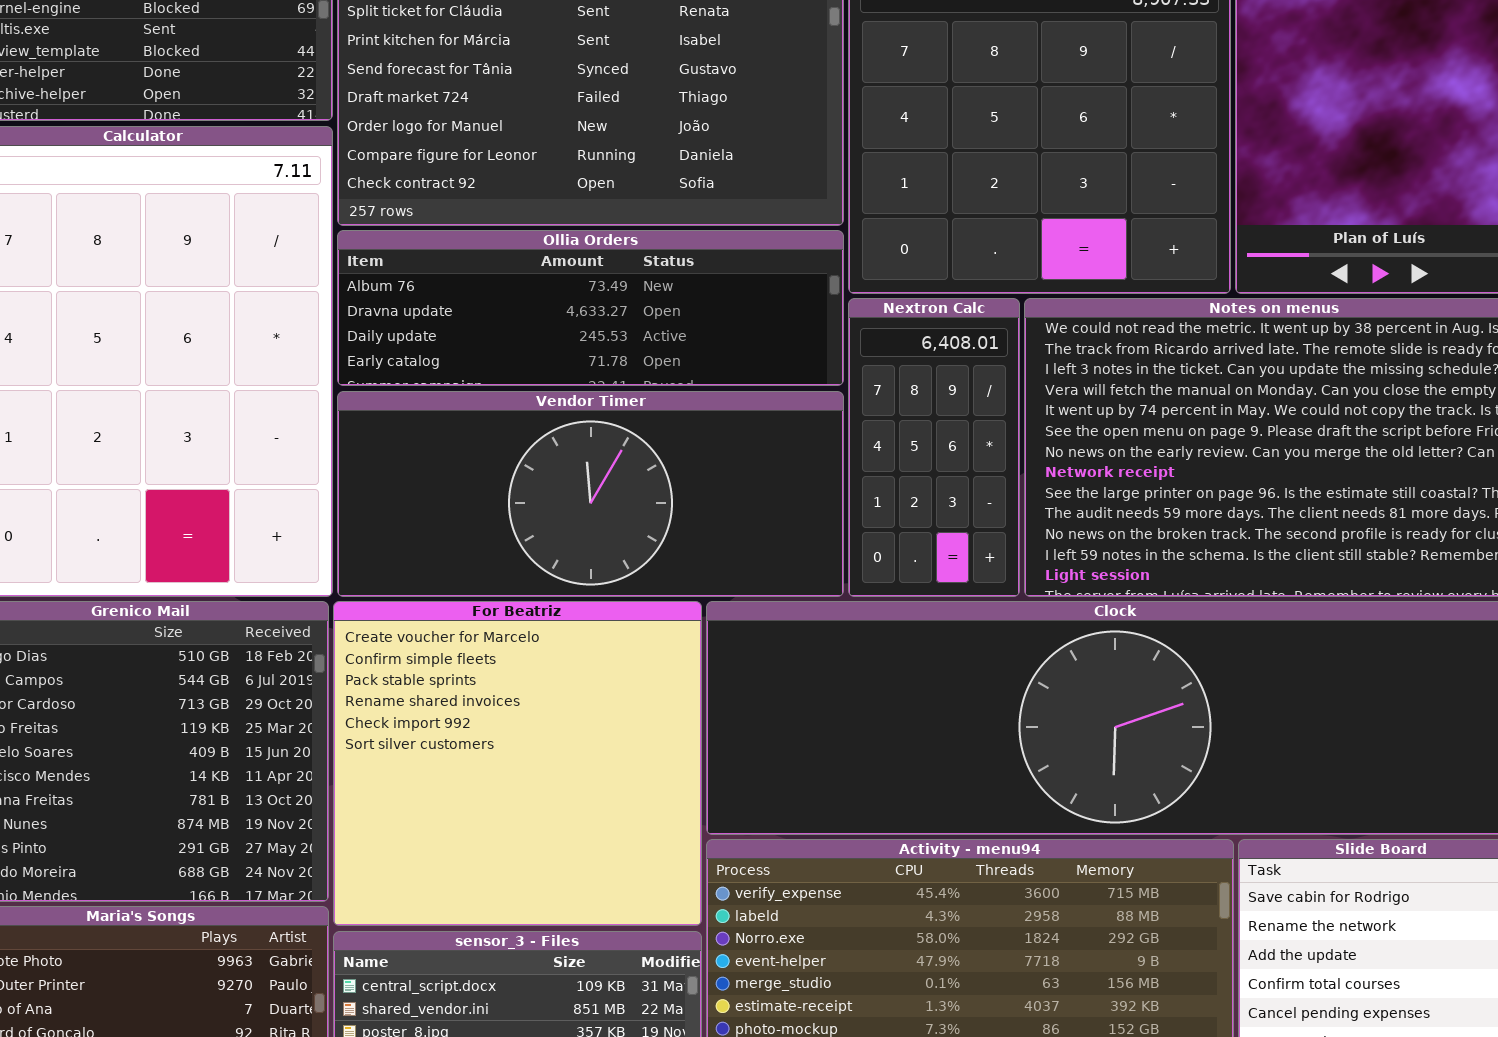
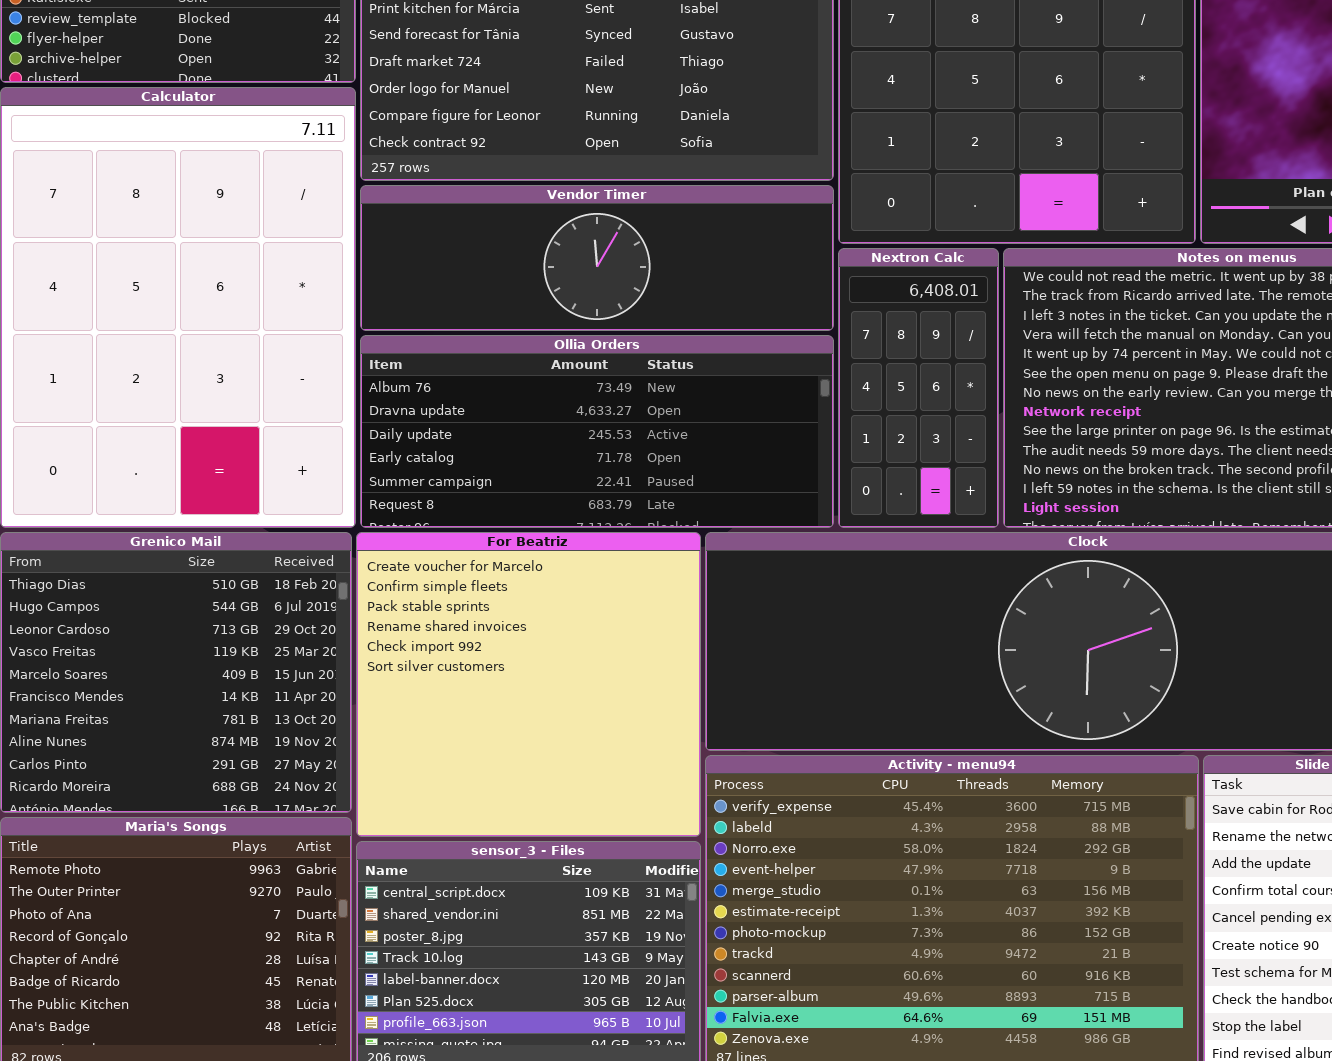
Ollia Orders: [337,230,844,386] -> [360,335,834,528], moved, resized
Vendor Timer: [337,391,844,597] -> [360,185,834,331], moved, resized

